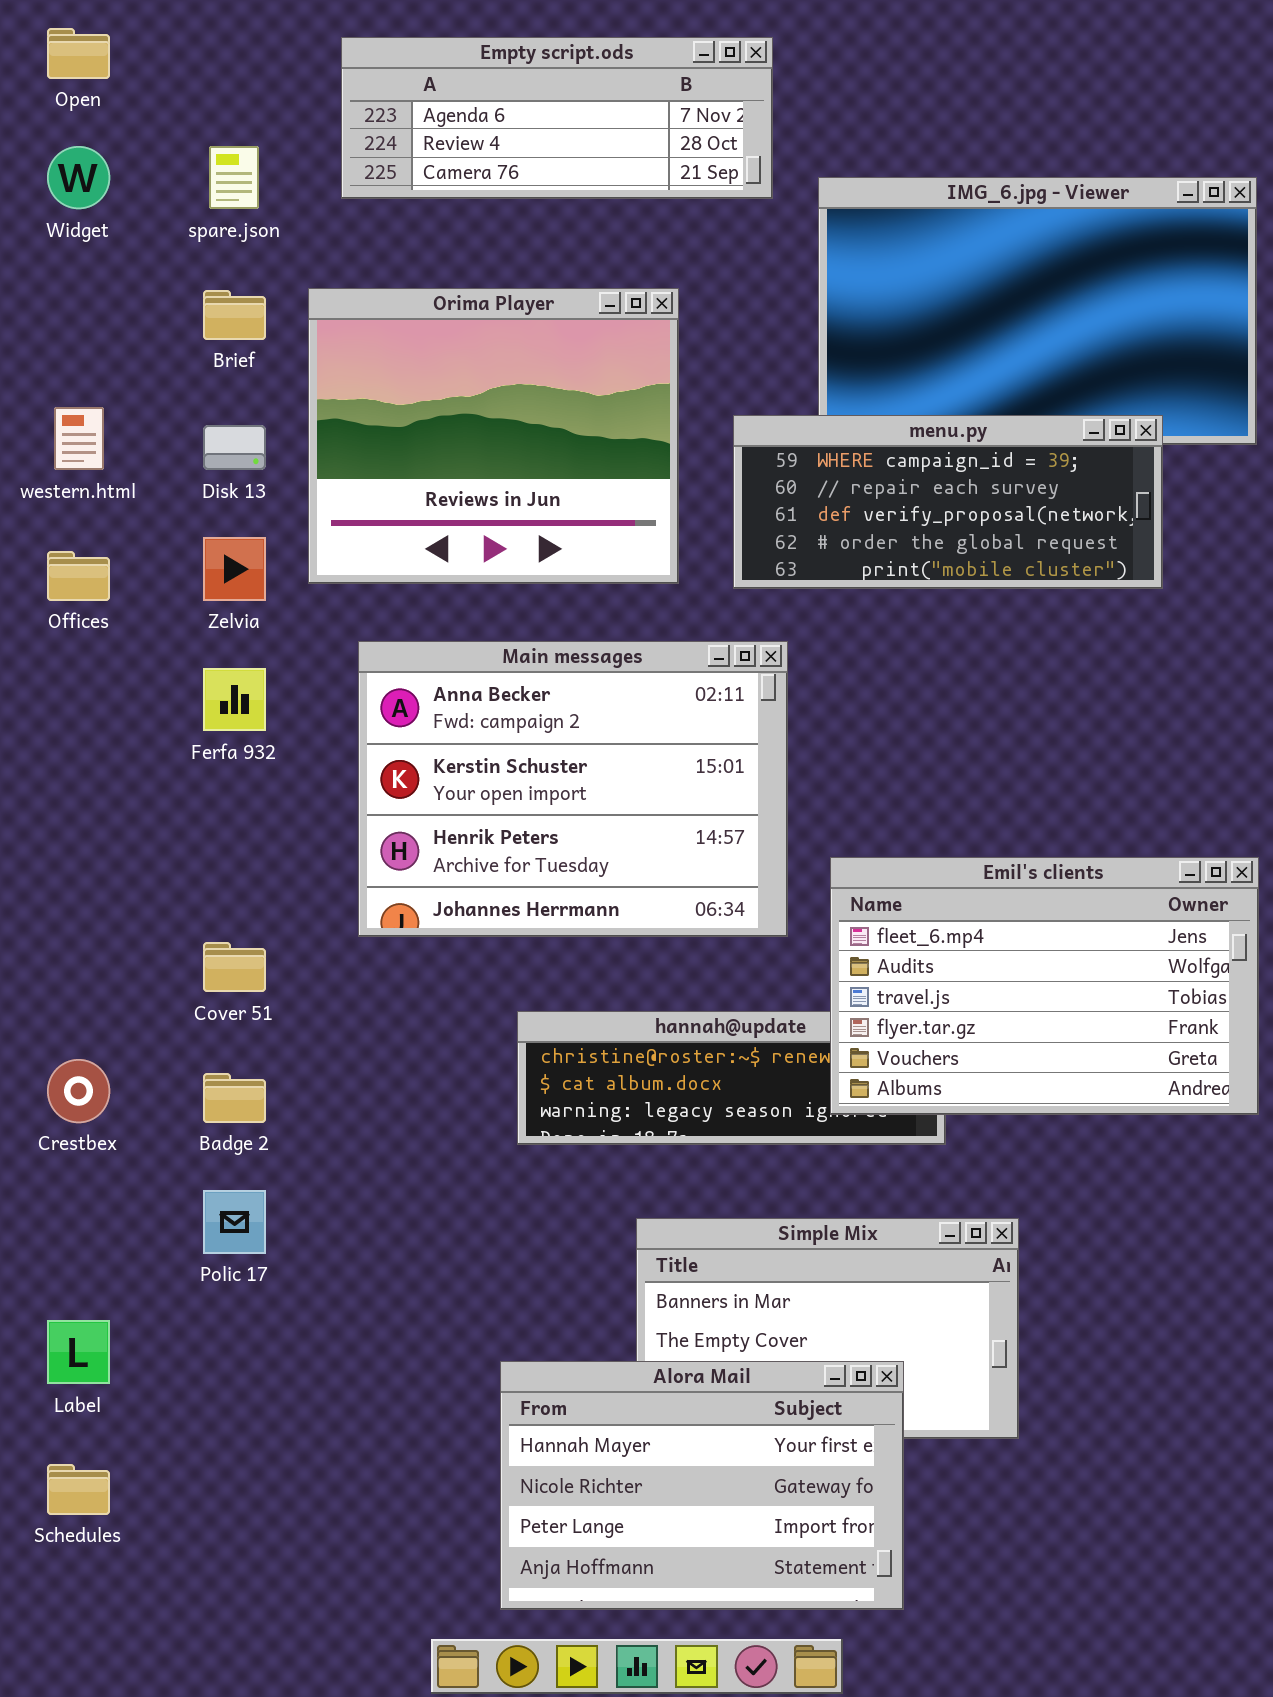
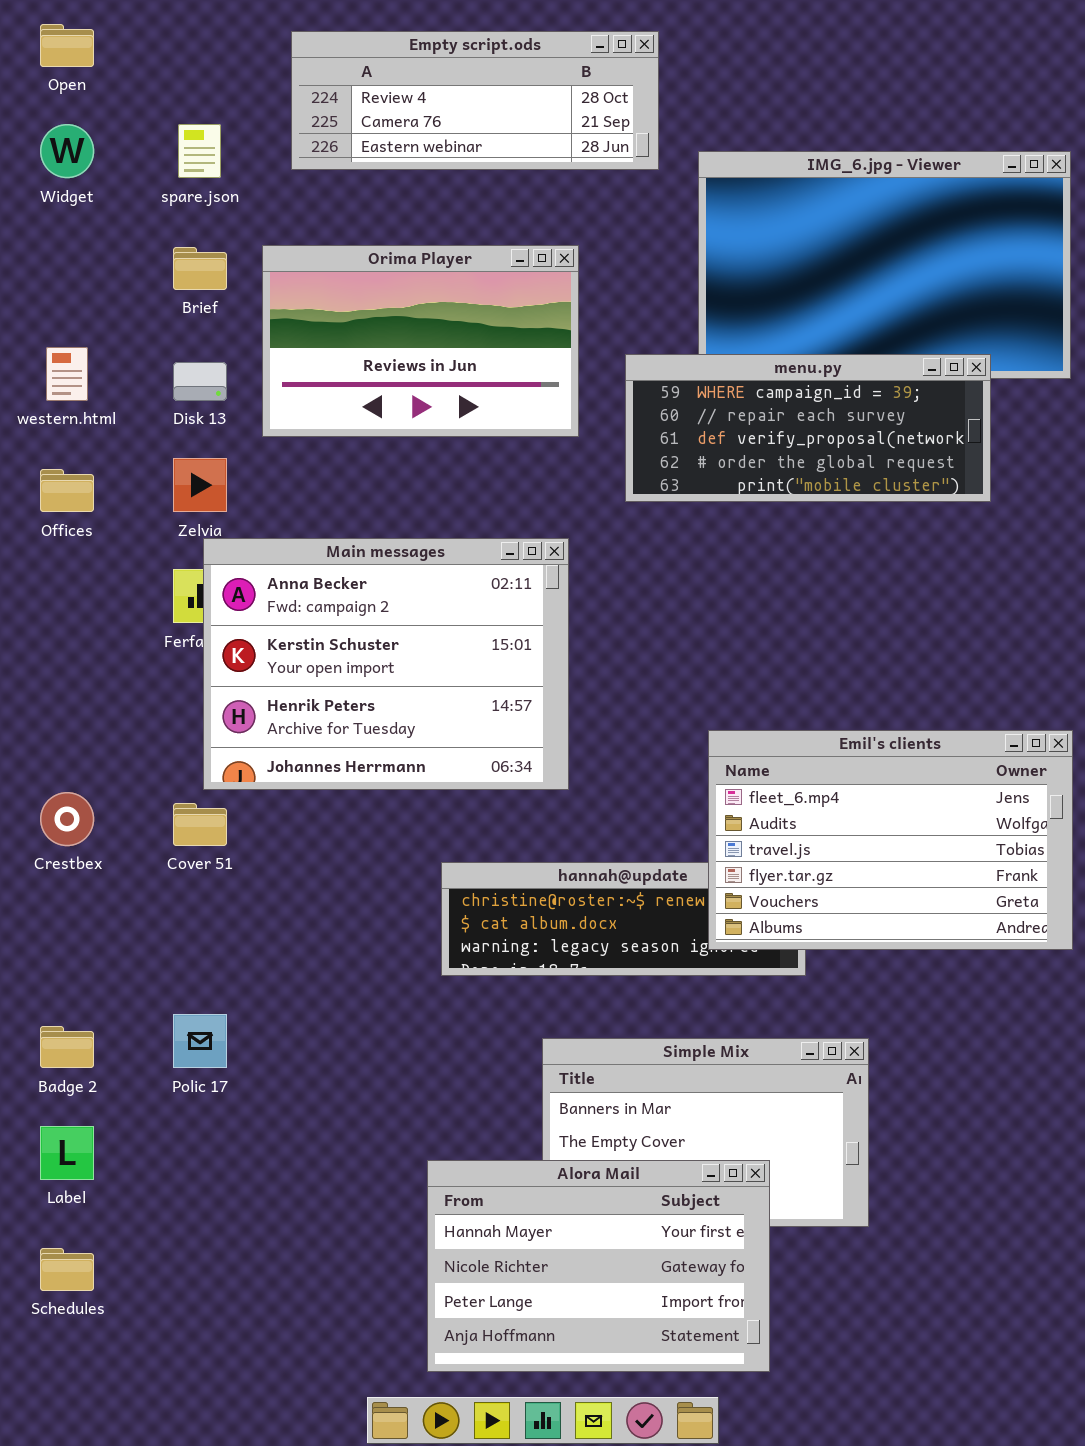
Empty script.ods: [341,37,773,199] -> [291,31,659,170], scrolled down 1 row
Orima Player: [308,288,679,584] -> [262,245,579,437], resized
Main messages: [358,641,788,937] -> [203,538,569,790], moved
Crestbex: [47,1059,110,1123] -> [40,792,94,846], moved
Badge 2: [203,1073,266,1123] -> [40,1026,94,1068], moved

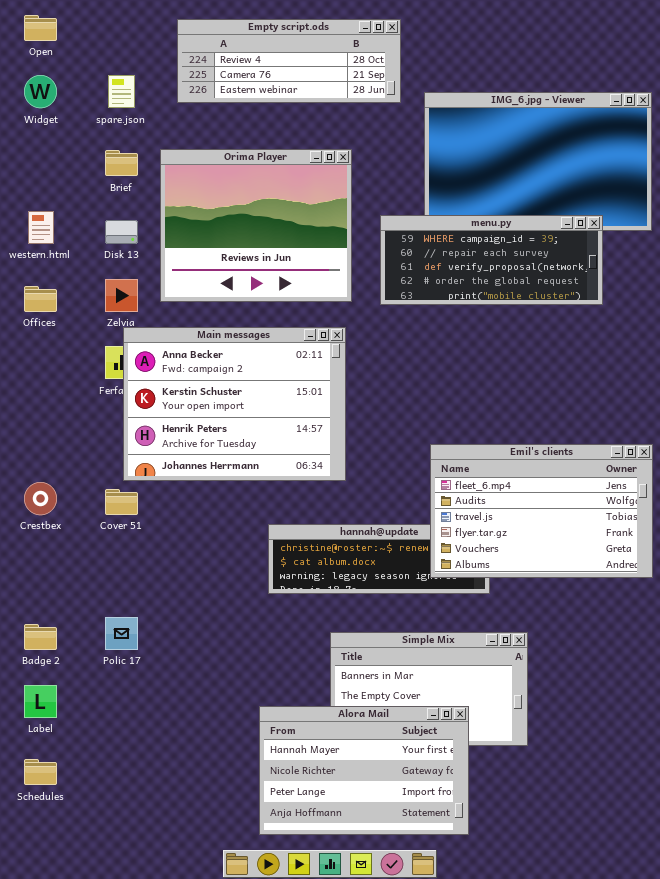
Orima Player: [262,245,579,437] -> [160,149,352,302], resized

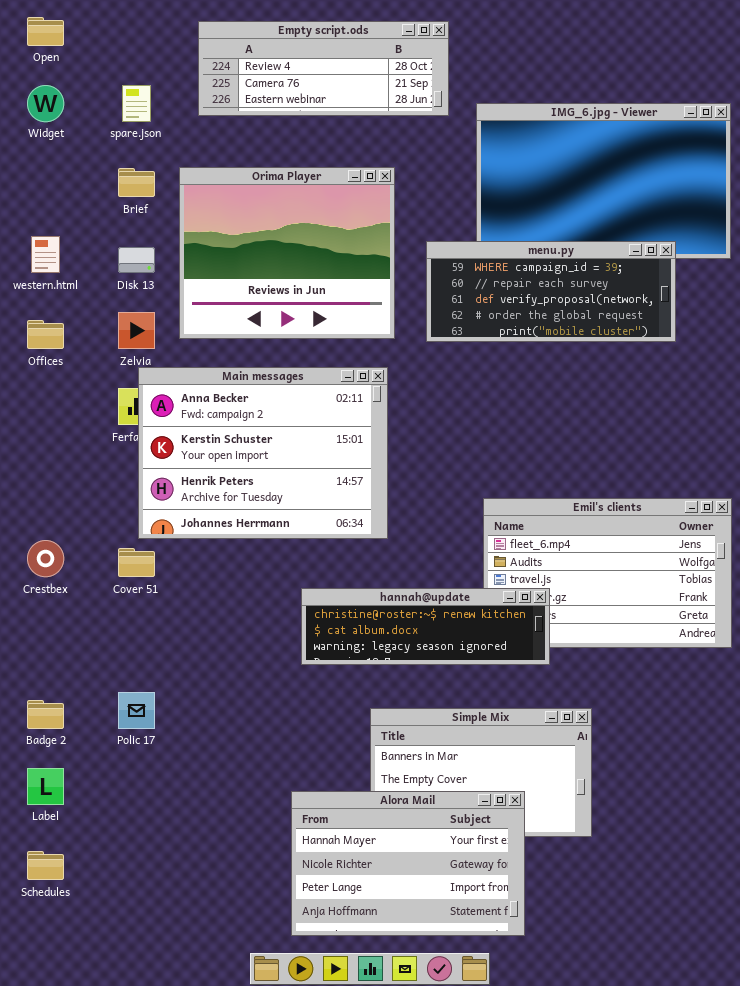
hannah@update: [268,524,490,594] -> [301,588,550,665], raised

